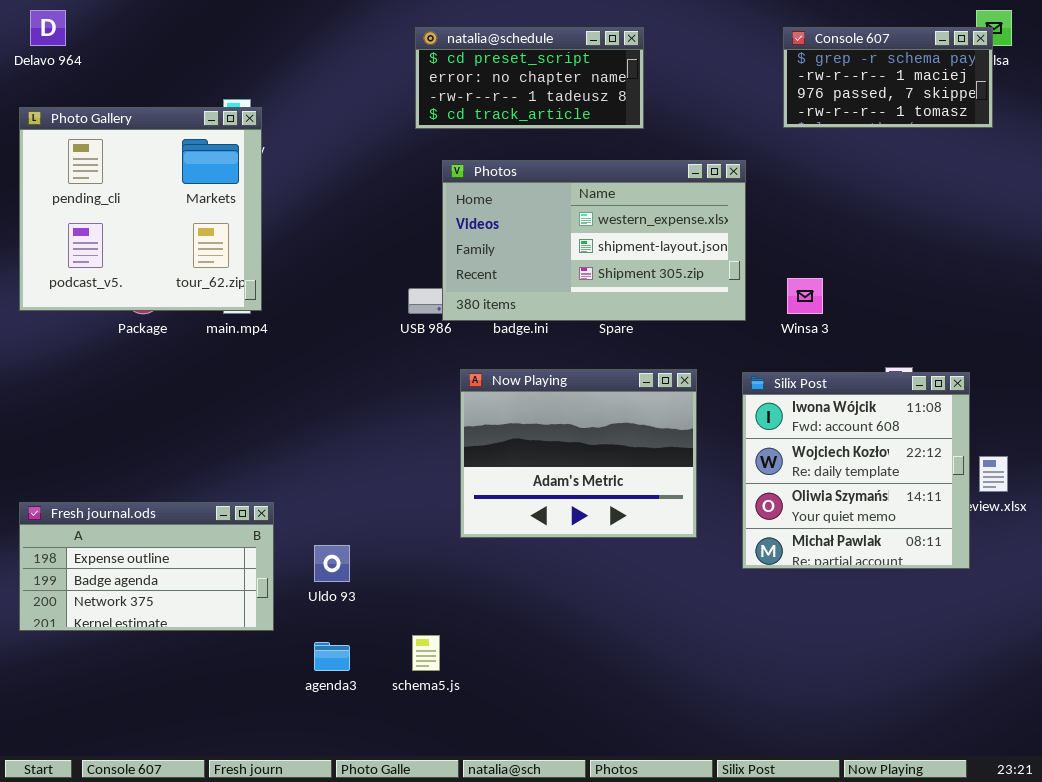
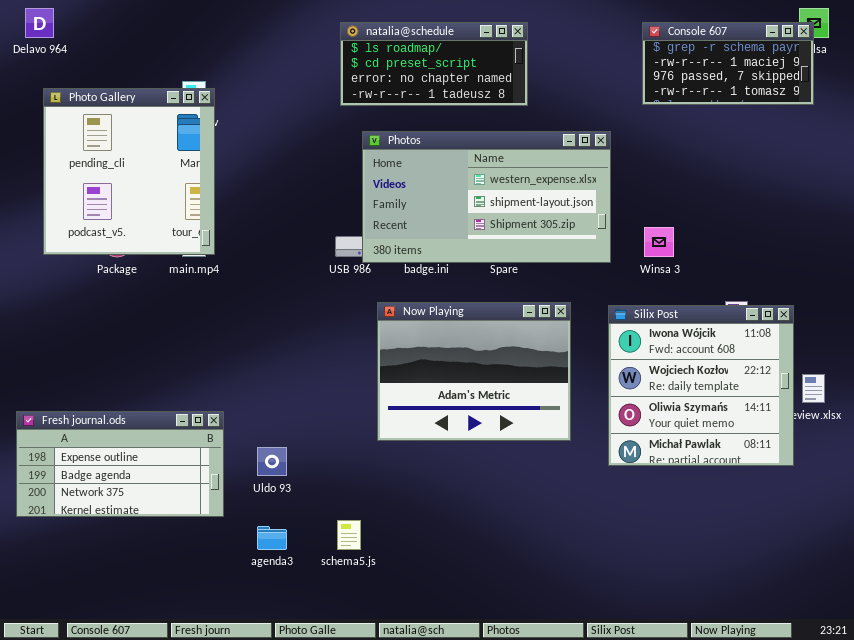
natalia@schedule: [415,27,644,129] -> [340,22,528,106], scrolled up 1 row
Photo Gallery: [19,107,262,311] -> [43,88,215,255], resized

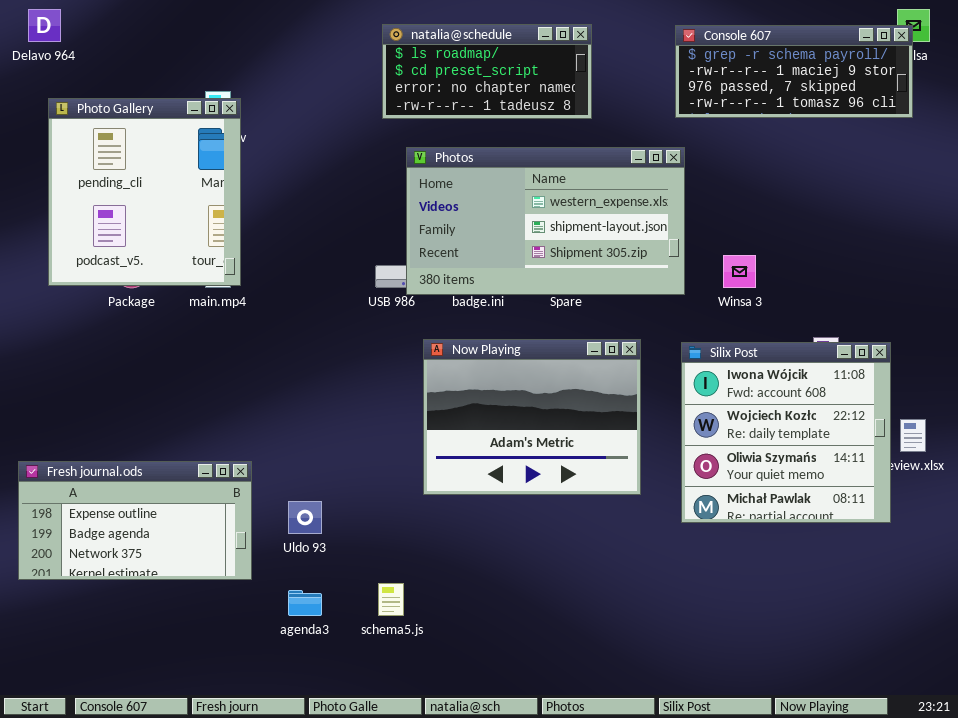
Console 607: [642,22,814,105] -> [675,25,913,118], resized

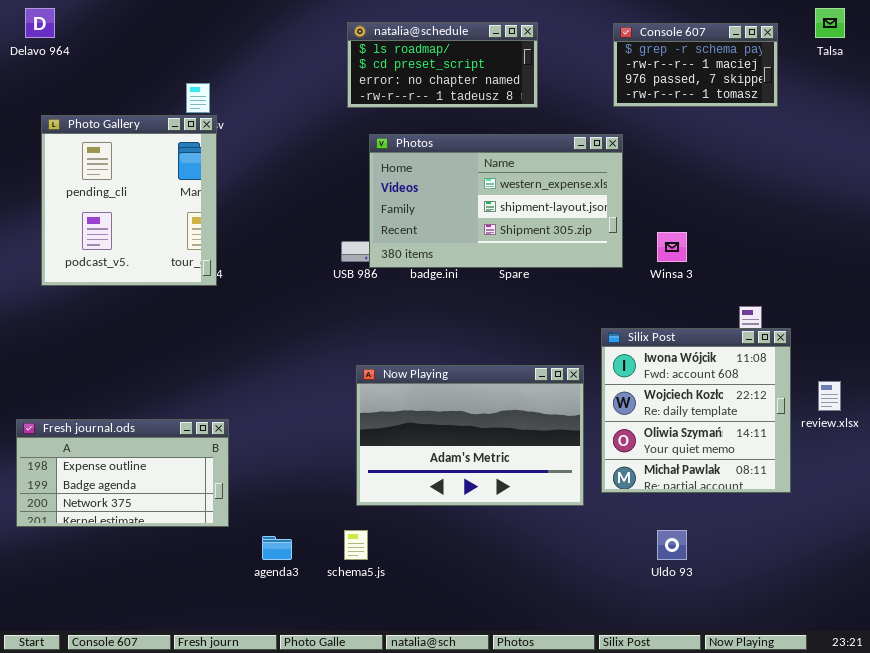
Console 607: [675,25,913,118] -> [613,23,778,107], resized
Photo Gallery: [48,98,241,286] -> [41,115,217,286], moved
Now Playing: [423,339,641,495] -> [356,365,584,506], moved, resized
Silix Post: [681,342,891,523] -> [601,328,791,493], moved
Uldo 93: [288,501,322,534] -> [657,530,687,560], moved

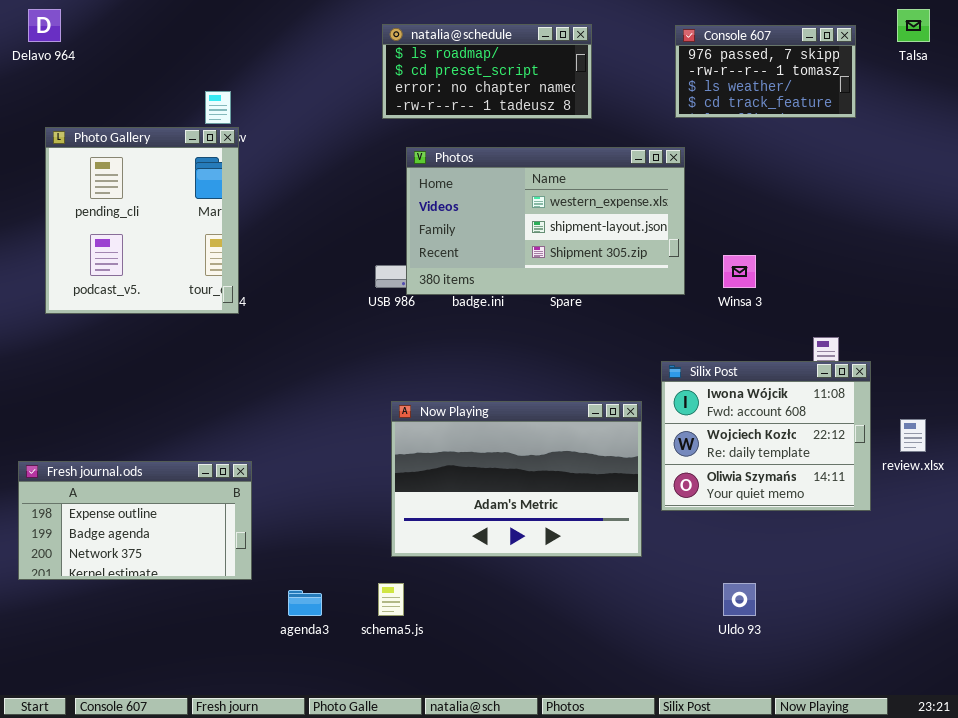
Console 607: [613,23,778,107] -> [675,25,856,118], scrolled down 2 rows
Silix Post: [601,328,791,493] -> [661,361,871,511], resized

